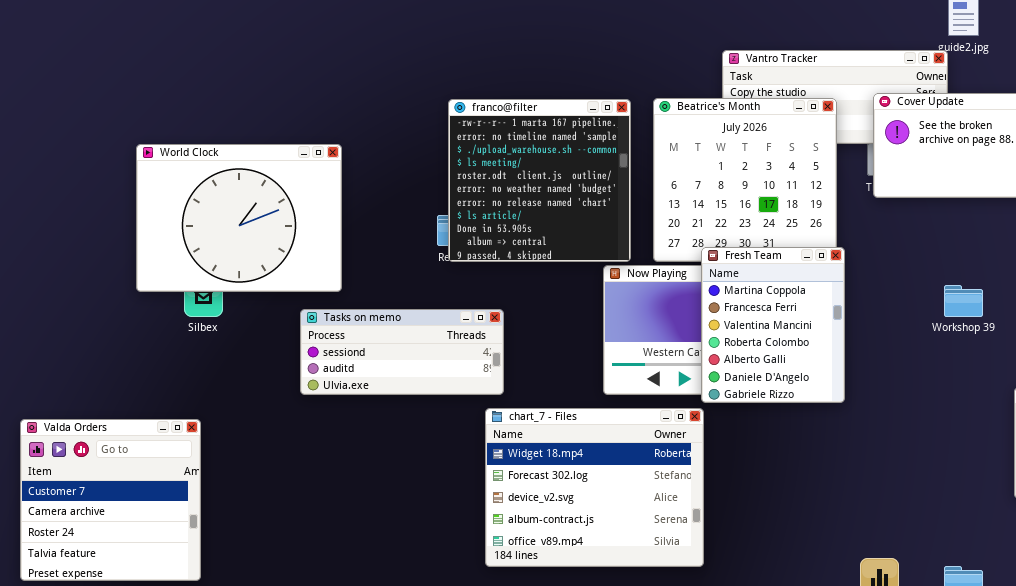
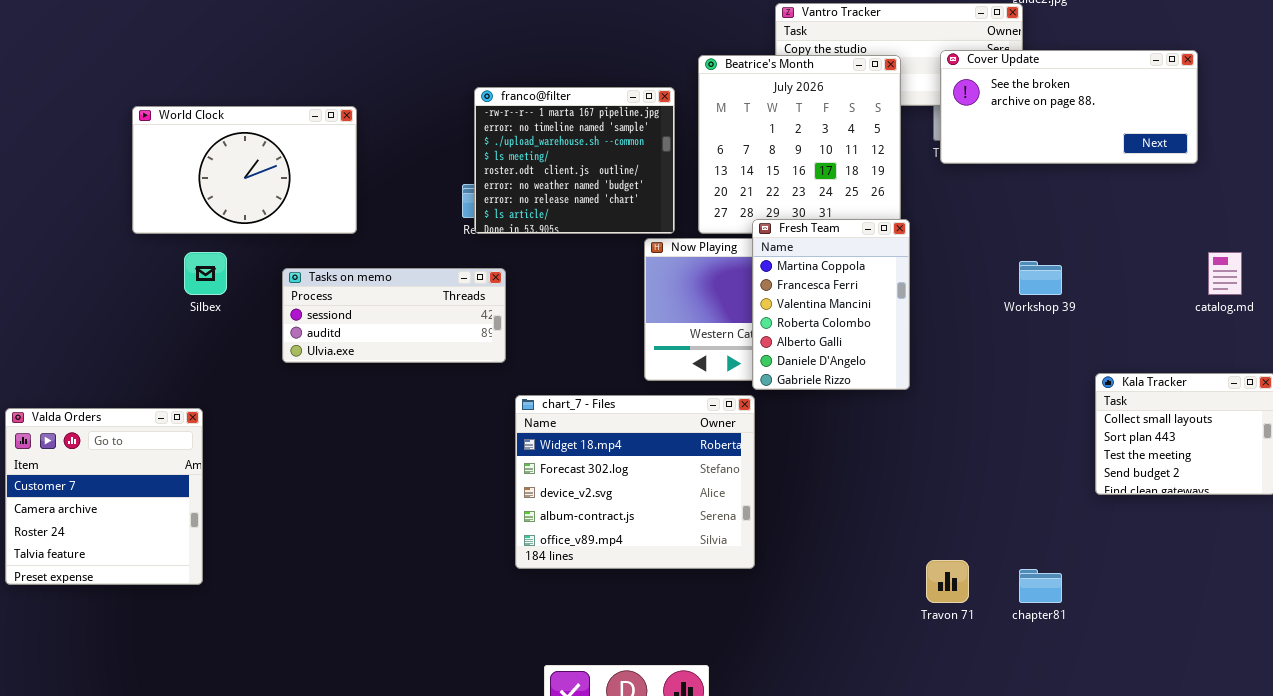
franco@filter: [448,99,631,262] -> [474,87,675,234], resized
World Clock: [136,144,342,292] -> [132,106,357,234], resized
Tasks on memo: [300,309,504,395] -> [282,268,506,363], moved

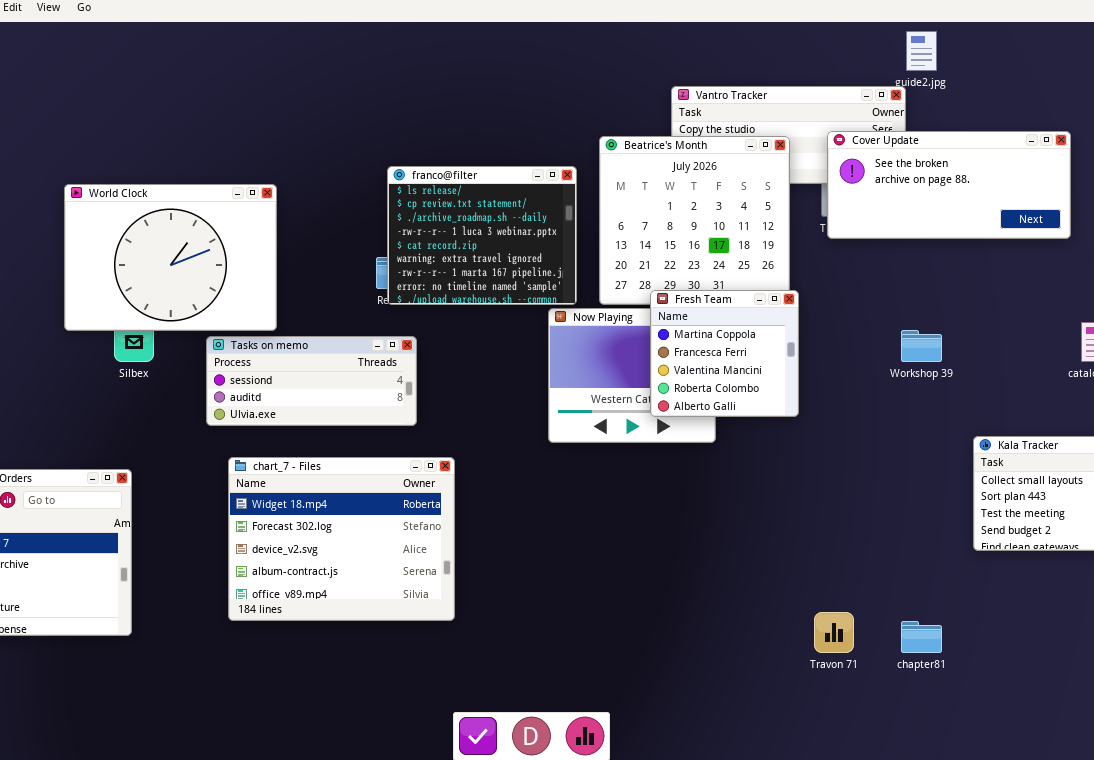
franco@filter: [474,87,675,234] -> [387,166,577,305], scrolled up 6 rows
World Clock: [132,106,357,234] -> [64,184,277,331], resized
Fresh Team: [752,219,910,390] -> [650,290,799,417], resized
chart_7 - Files: [515,395,755,569] -> [228,457,455,621], moved

